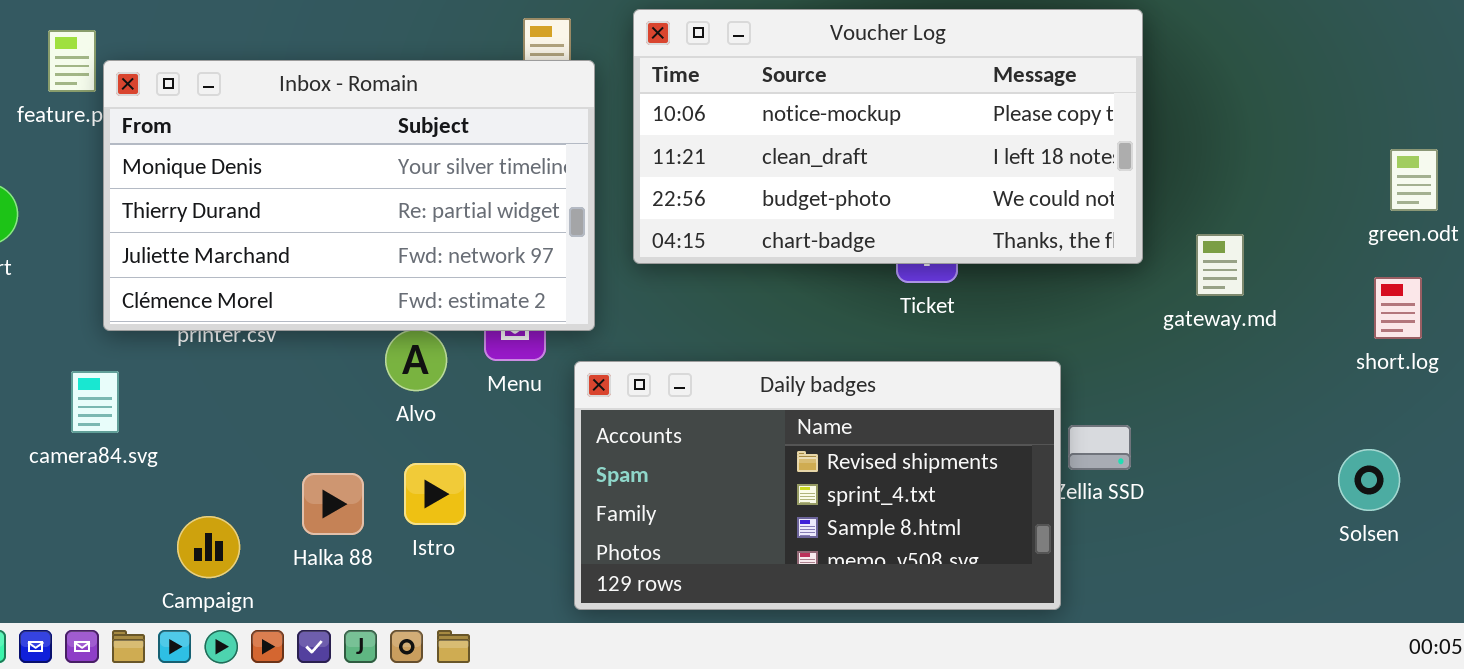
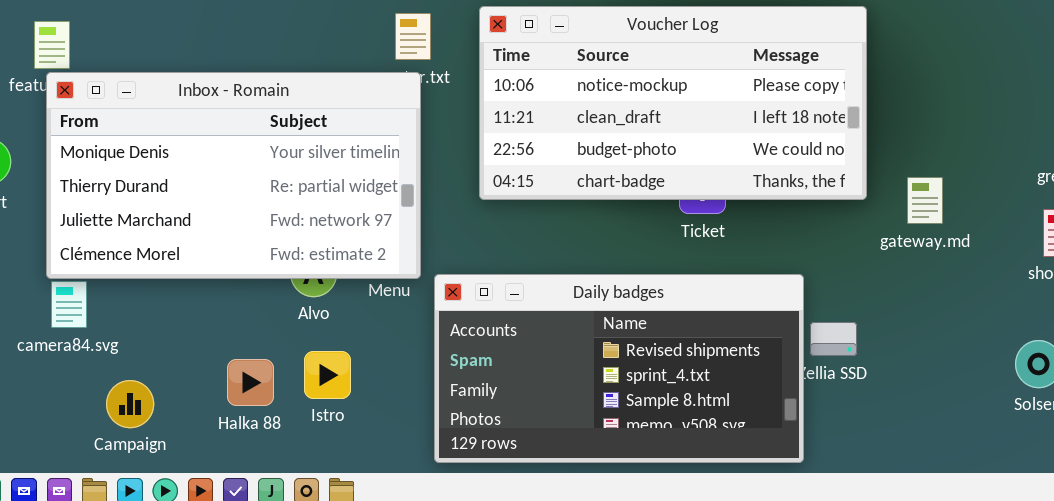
Inbox - Romain: [103,60,595,331] -> [46,72,421,279], moved
Campaign: [177,516,240,578] -> [106,380,154,428], moved

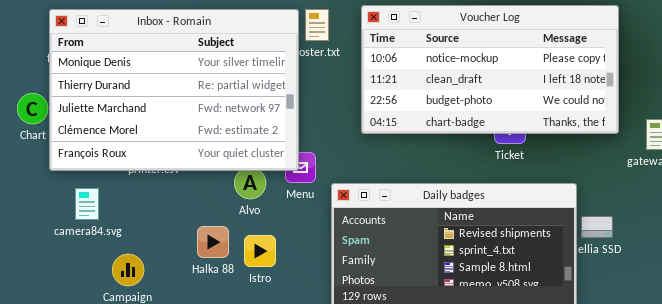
Inbox - Romain: [46,72,421,279] -> [49,9,299,171], moved, resized
Halka 88: [227,359,274,406] -> [197,226,229,258], moved

